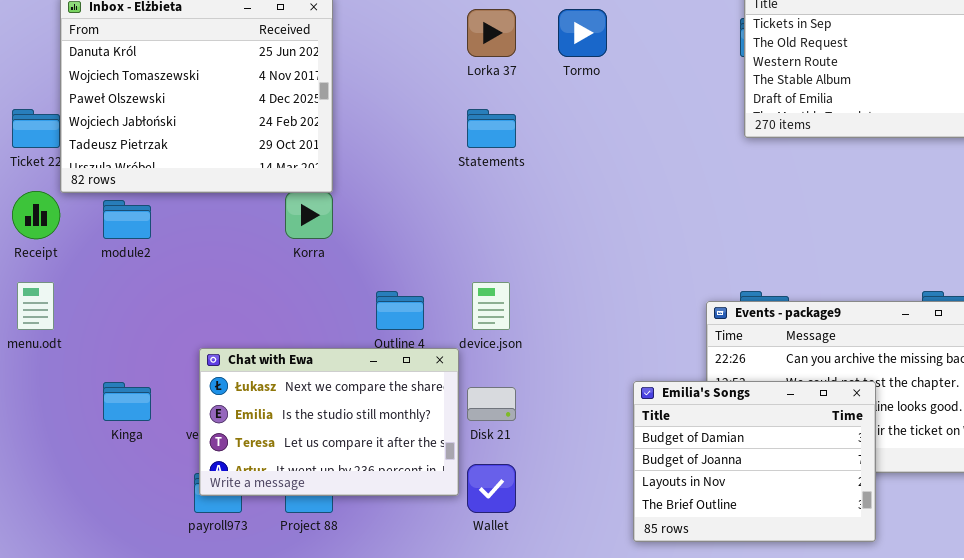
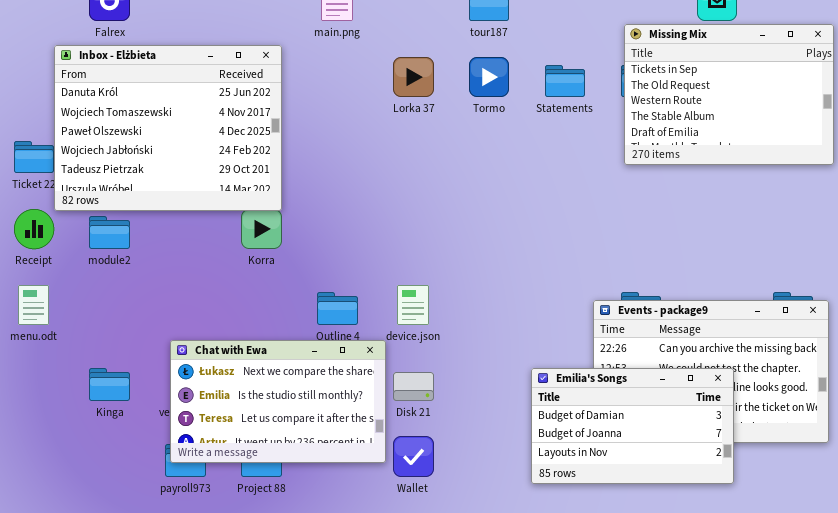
Statements: [467,109,516,148] -> [545,65,585,97], moved
Emilia's Songs: [633,381,876,542] -> [531,368,734,484], resized

